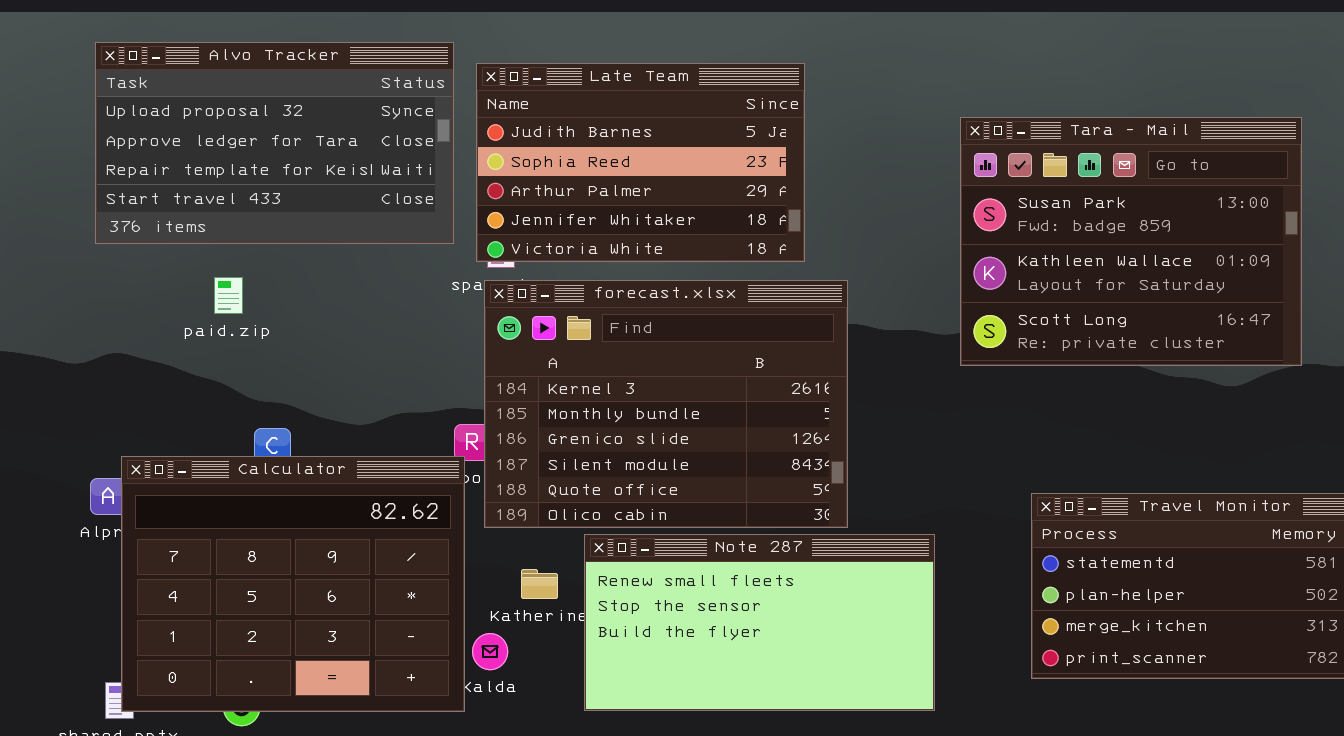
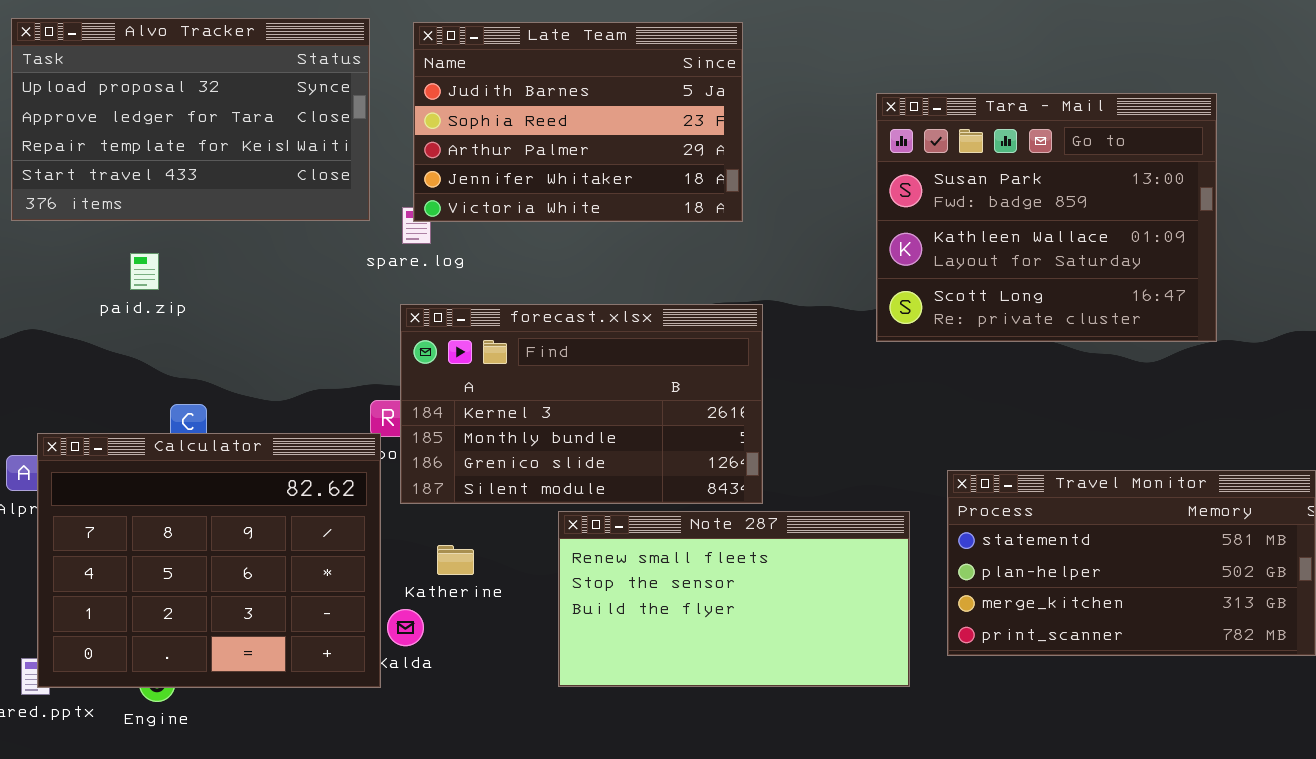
Late Team: [476,63,805,262] -> [413,22,743,222], moved
forecast.xlsx: [484,280,848,528] -> [400,304,763,504], resized
Note 287: [584,534,935,711] -> [558,511,910,687], moved

